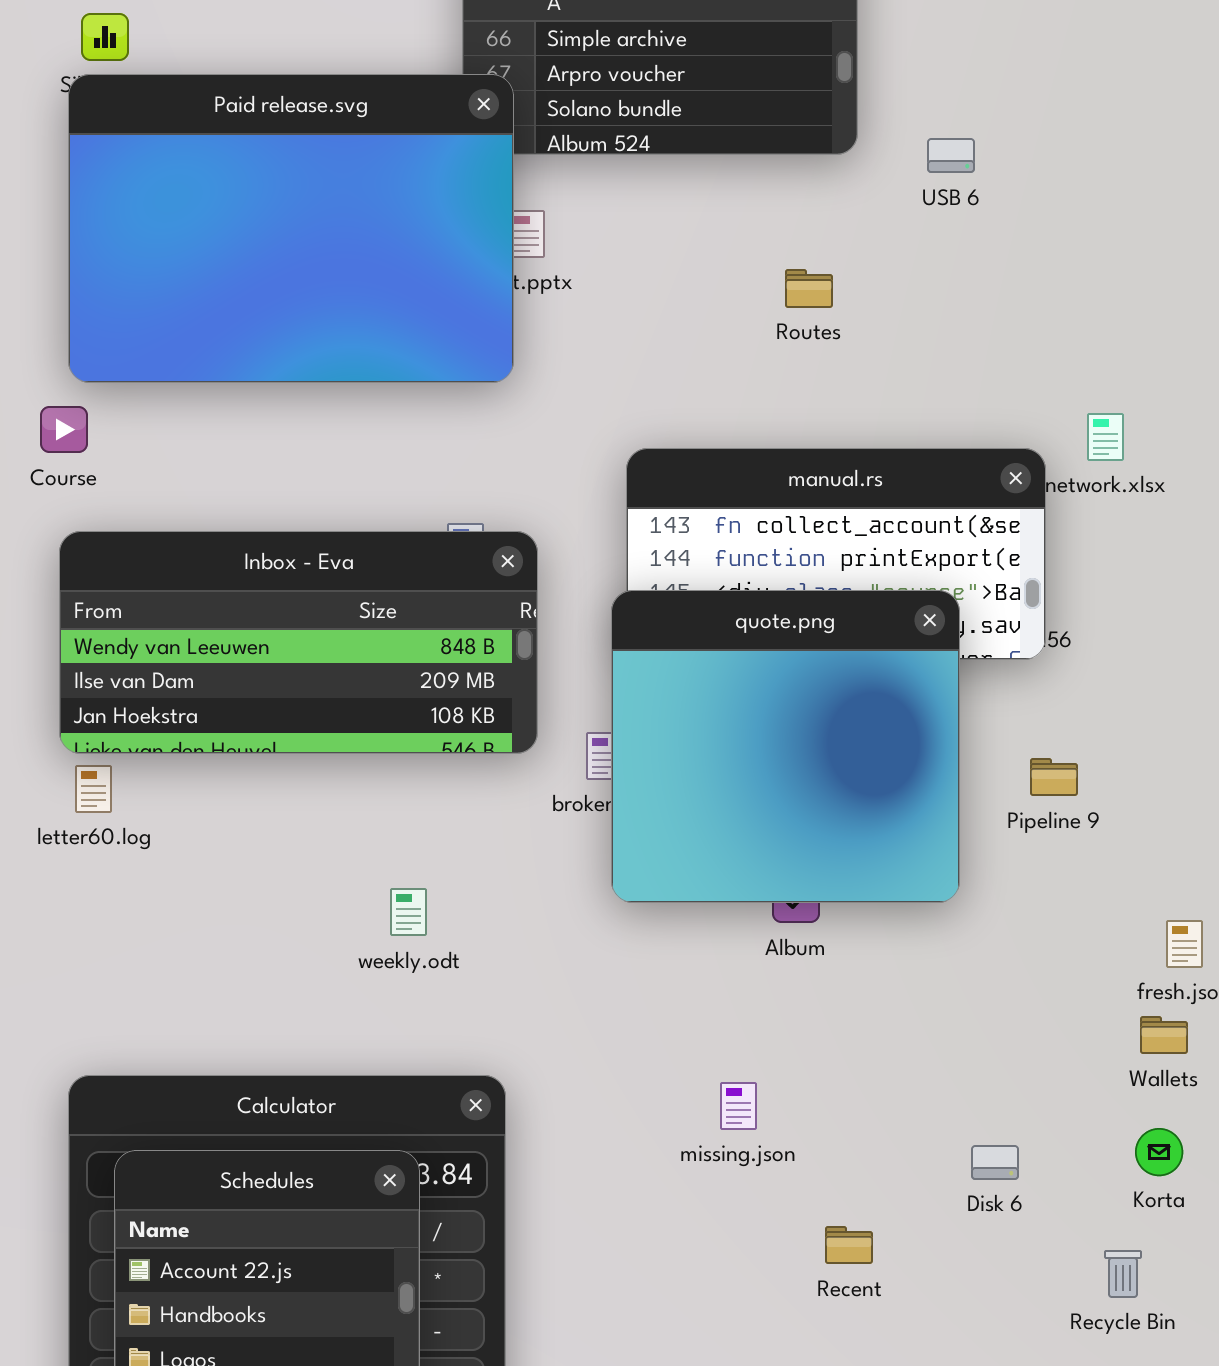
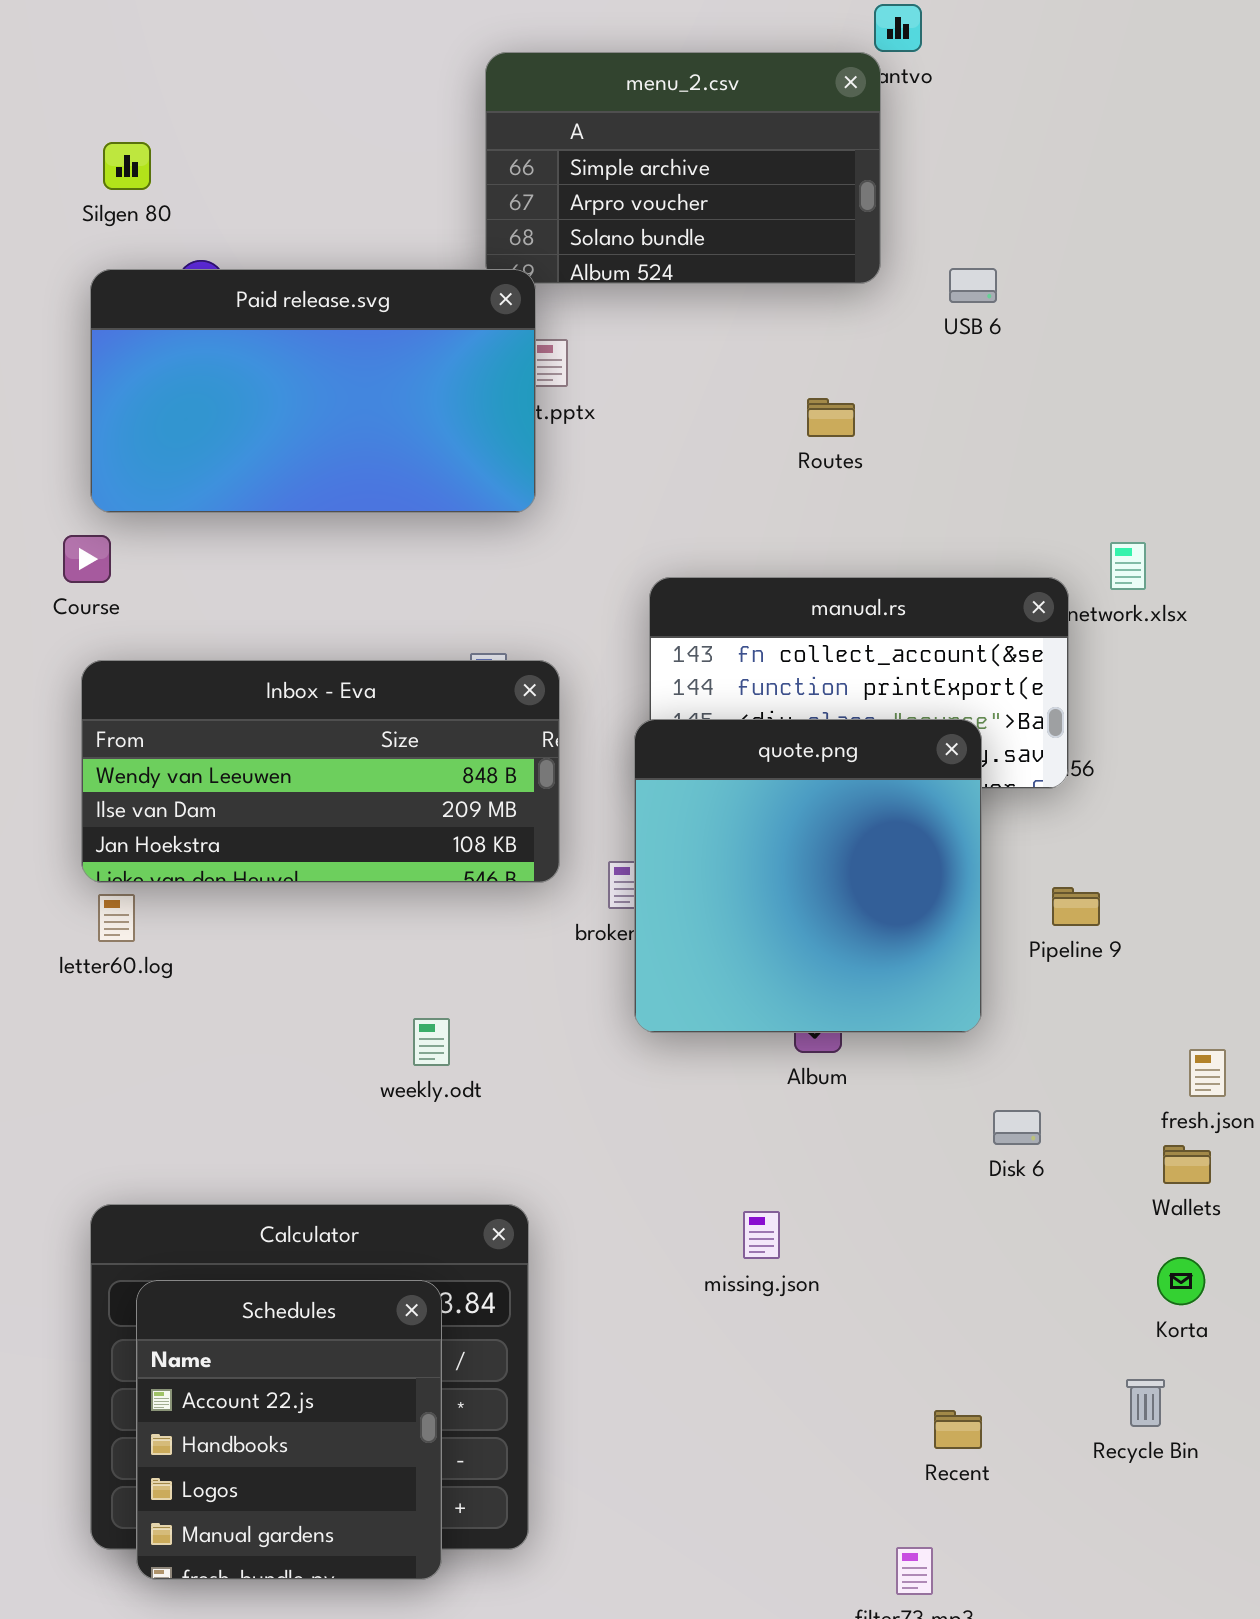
Paid release.svg: [68,74,514,383] -> [90,269,536,513], resized
Disk 6: [971,1145,1019,1180] -> [993,1110,1041,1145], moved
Recent: [825,1226,873,1264] -> [934,1410,982,1449], moved

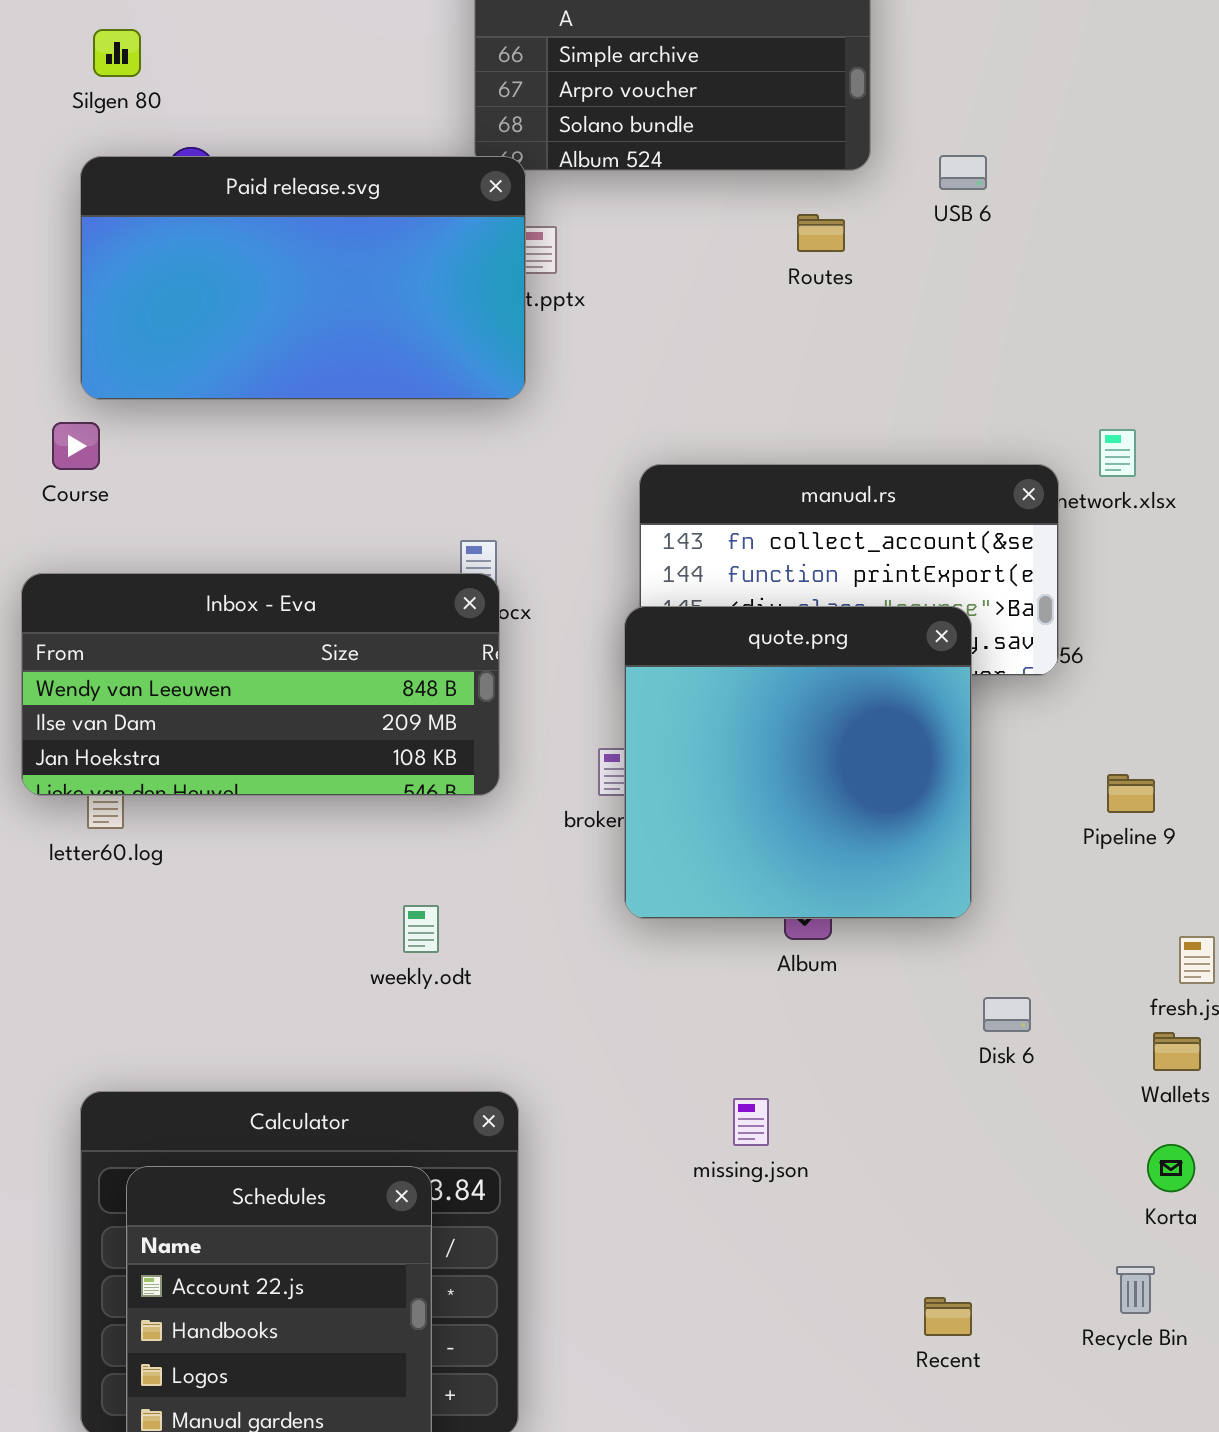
Routes: [807,398,855,437] -> [797,214,845,252], moved
Inbox - Eva: [81,660,560,883] -> [21,573,500,796], moved
Pipeline 9: [1052,887,1100,926] -> [1107,774,1155,813], moved

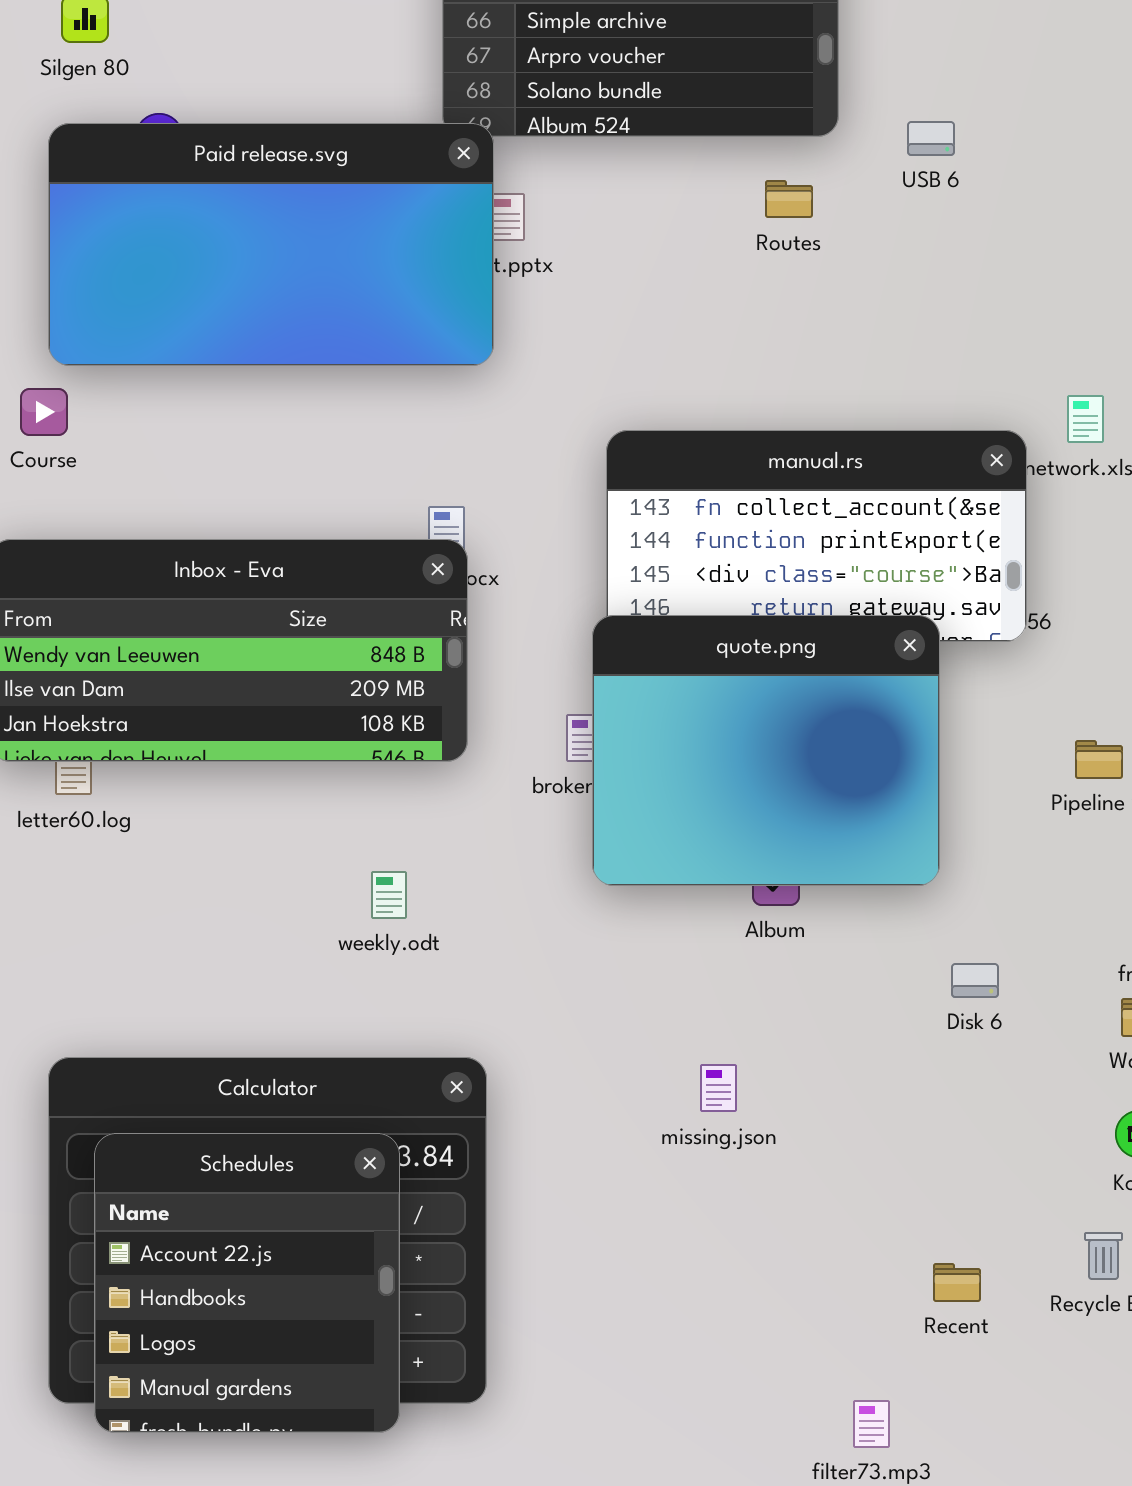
quote.png: [624,606,972,919] -> [592,615,940,886], resized
Recent: [924,1297,972,1336] -> [933,1263,981,1302], moved

